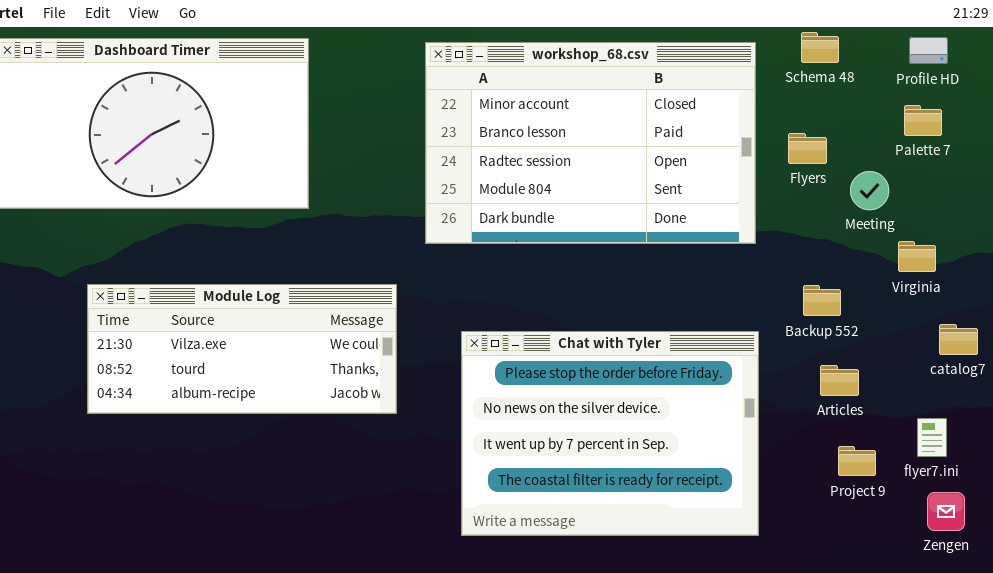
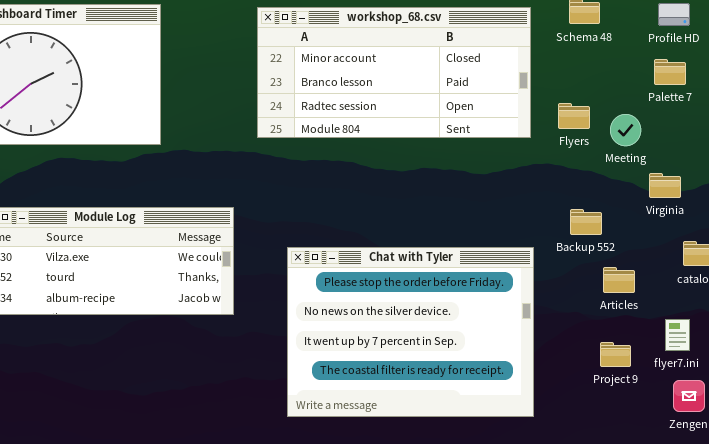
workshop_68.csv: [425,42,756,244] -> [257,7,531,138], resized
Flyers: [788,133,827,164] -> [558,103,590,129], moved
Articles: [820,365,859,396] -> [603,267,635,293], moved

